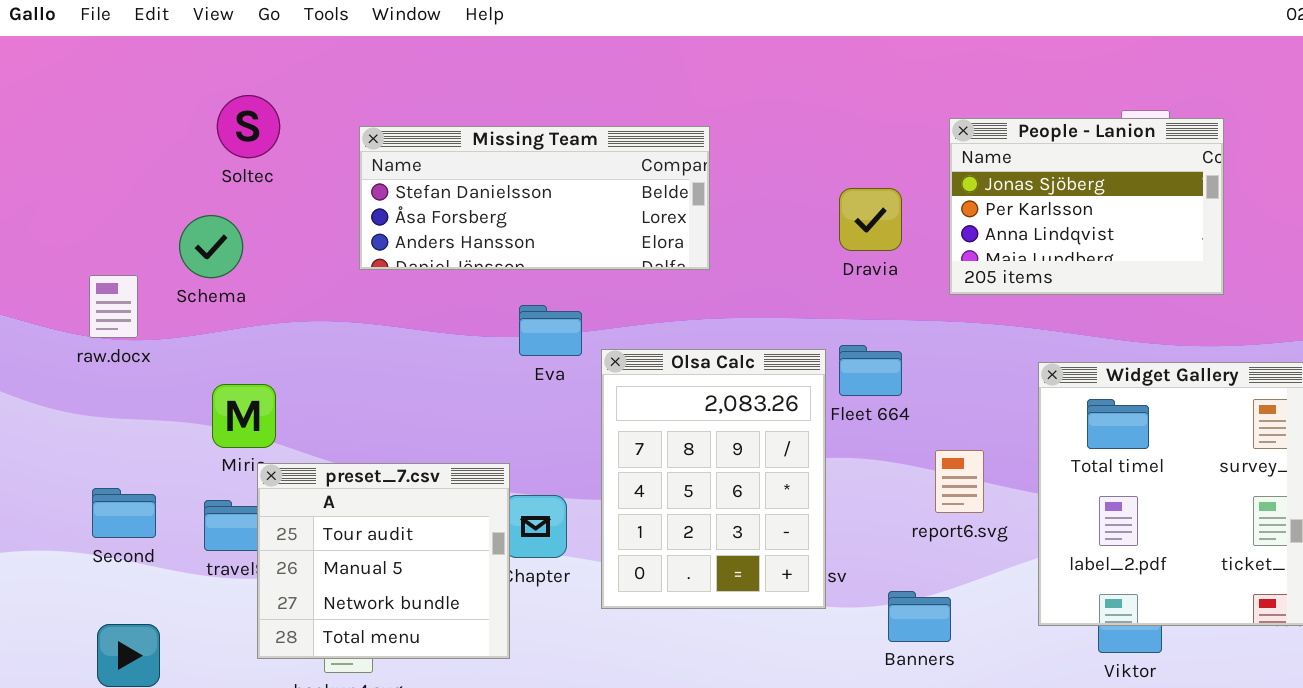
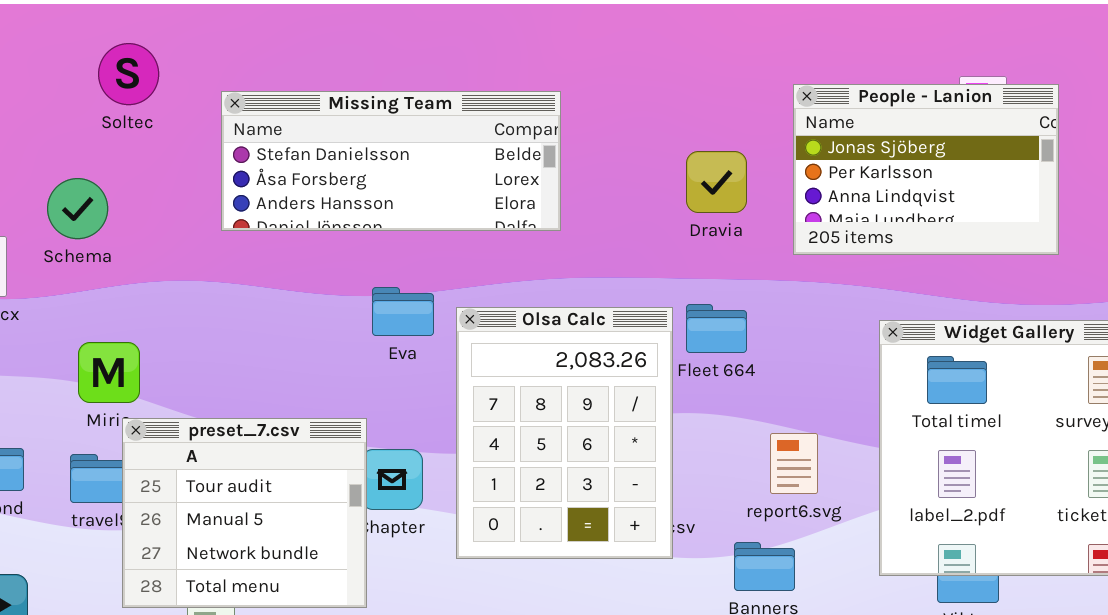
Soltec: [217,95,280,158] -> [98,43,159,105], moved
Eva: [519,305,582,356] -> [372,287,434,336], moved
report6.svg: [935,450,984,513] -> [770,433,818,494], moved

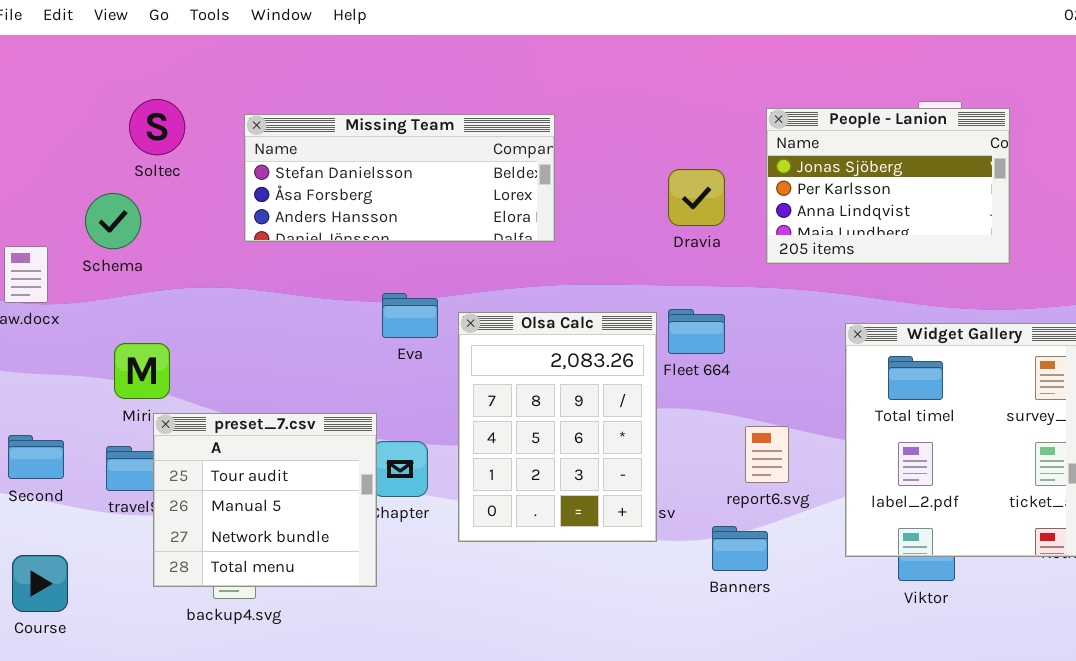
Soltec: [98,43,159,105] -> [129,99,185,155], moved

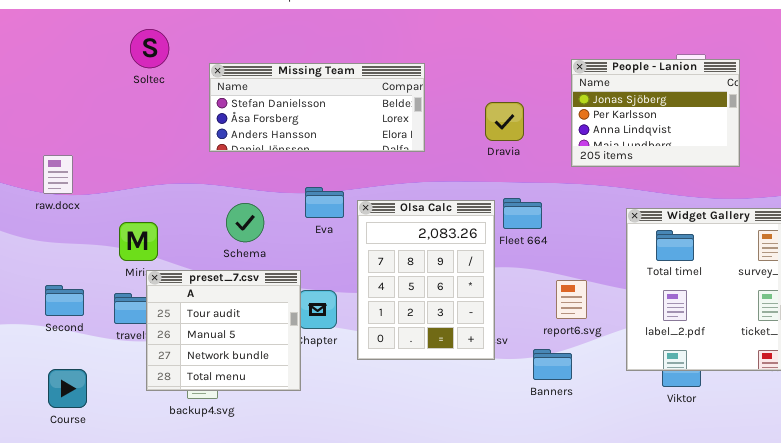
Soltec: [129,99,185,155] -> [130,29,169,68], moved
Dravia: [668,169,725,226] -> [485,102,524,141], moved
Schema: [85,193,141,249] -> [226,203,264,242], moved

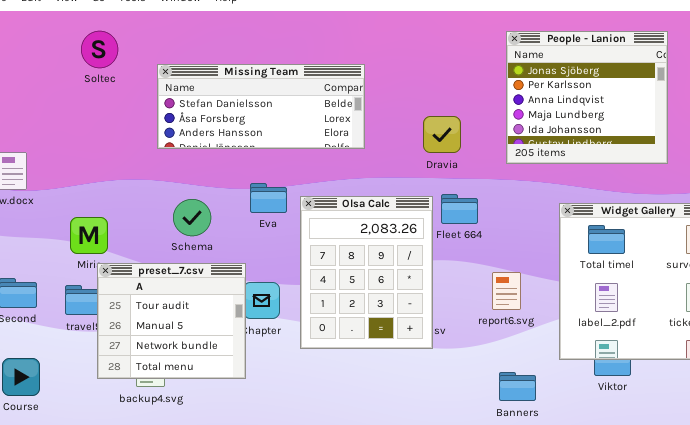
People - Lanion: [571,59,740,167] -> [506,31,668,164], resized
Dravia: [485,102,524,141] -> [423,116,461,153], moved
Banners: [533,349,572,380] -> [499,372,536,401], moved

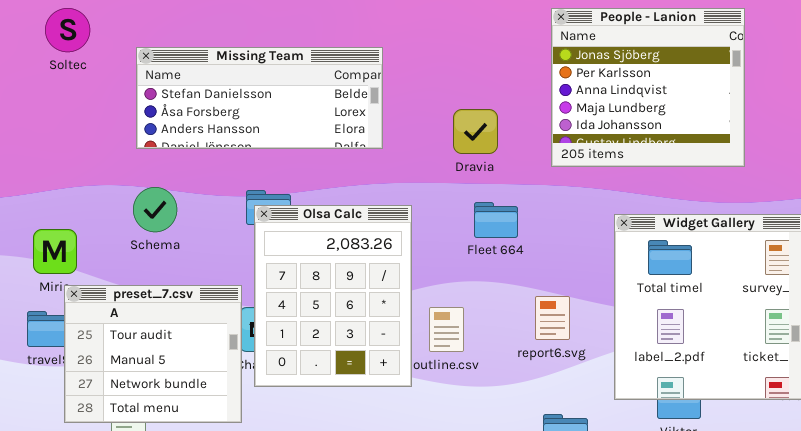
Olsa Calc: [300,196,433,349] -> [254,205,412,387], moved
Schema: [173,199,211,236] -> [133,187,177,232], moved

